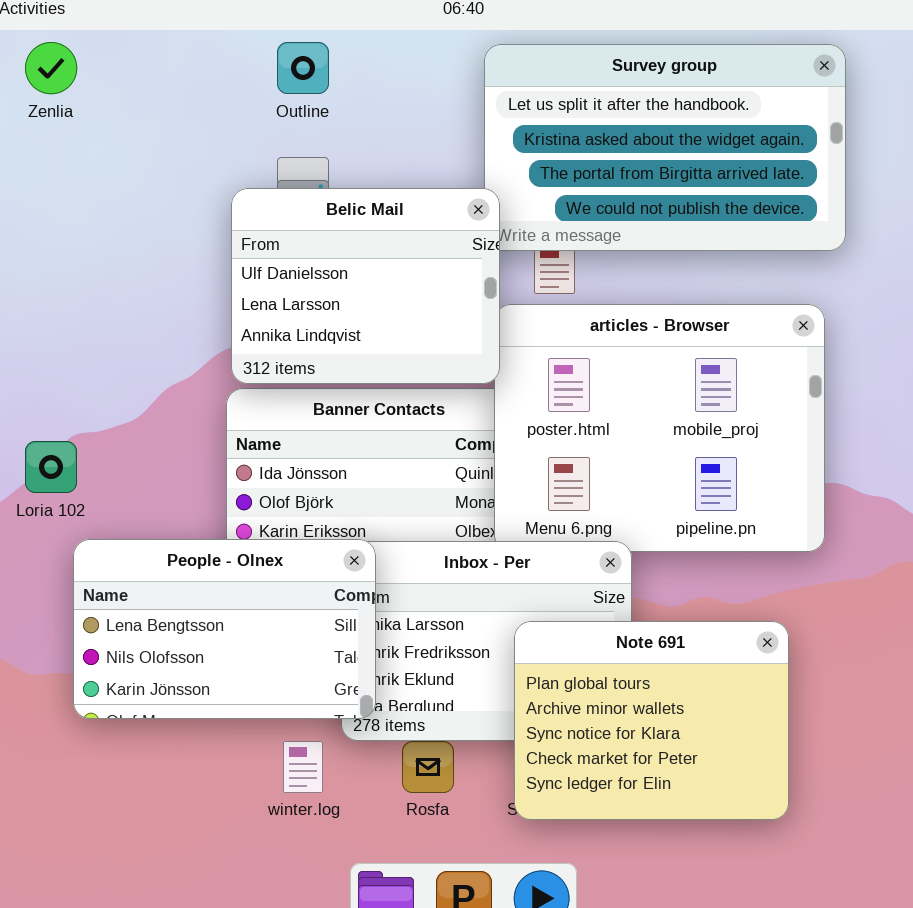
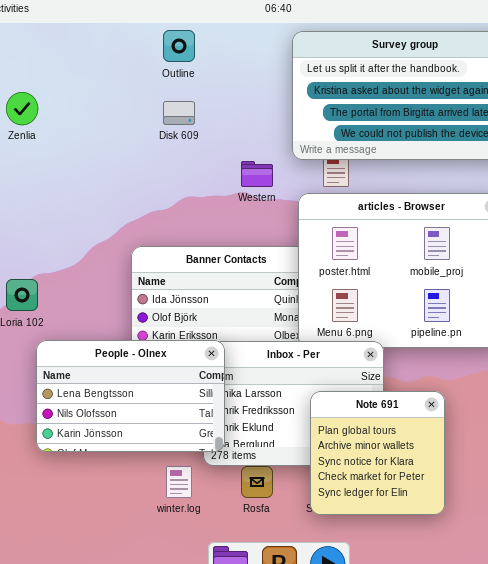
Zenlia: [25,42,77,94] -> [6,92,38,125], moved
Belic Mail: [231,188,500,384] -> none, closed
Note 691: [514,621,789,820] -> [310,391,445,515], resized

